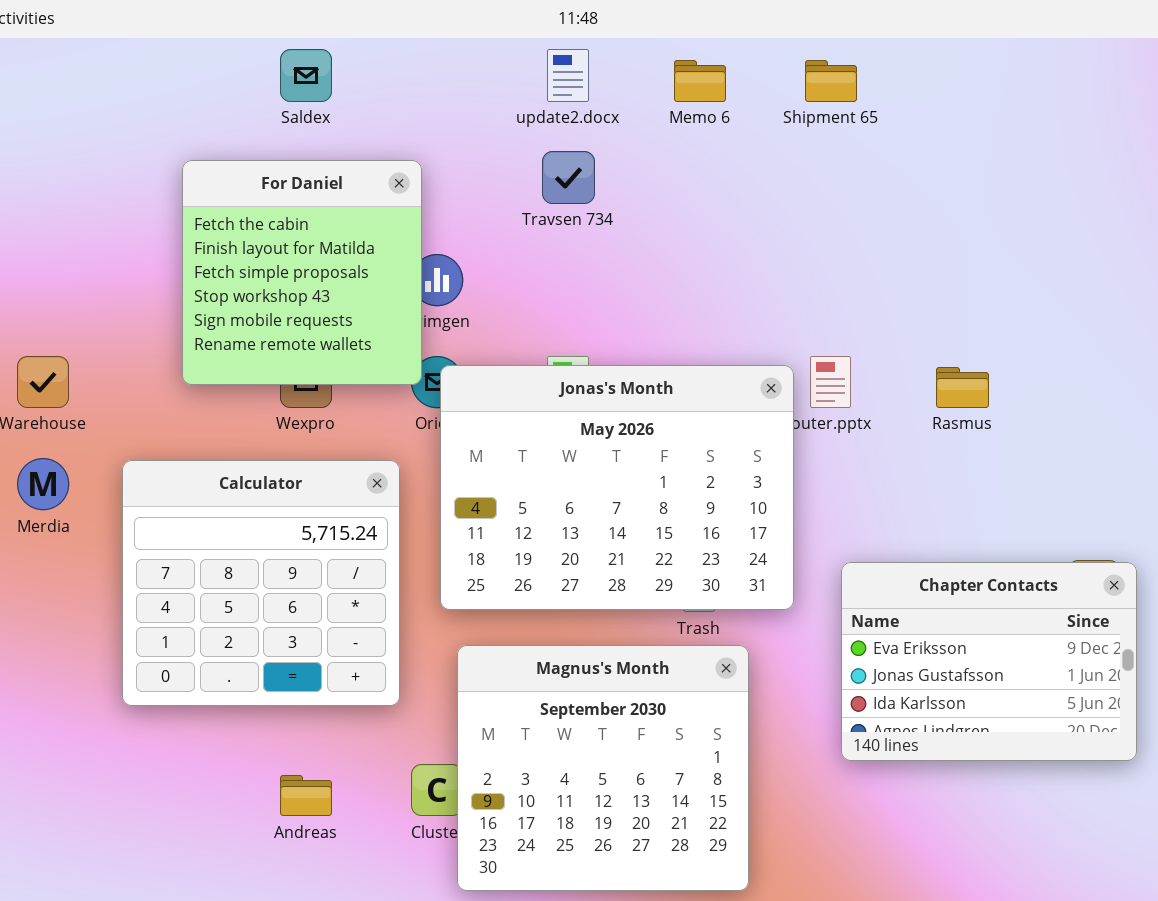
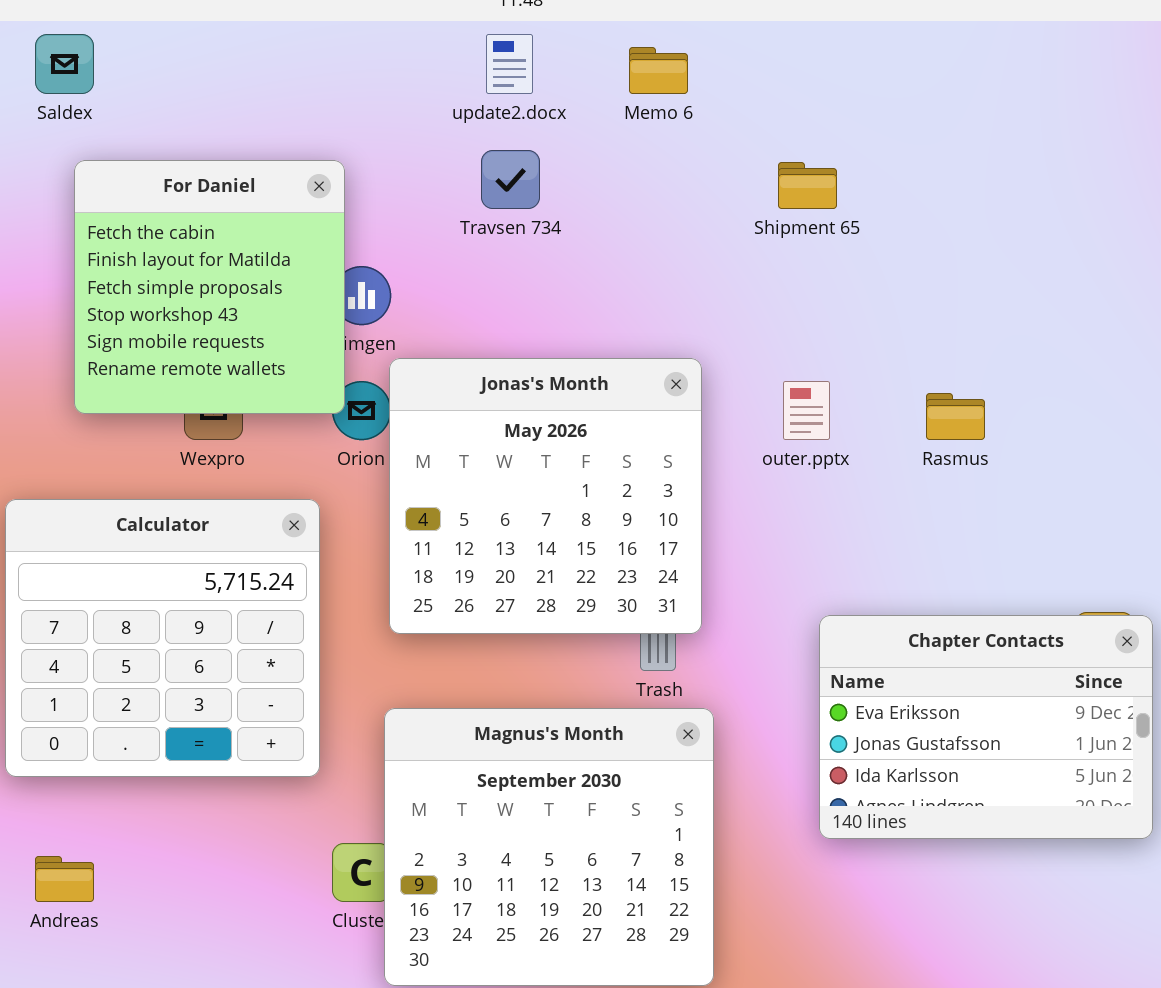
Saldex: [280,49,332,102] -> [35,34,94,94], moved
Shipment 65: [805,60,857,102] -> [778,162,837,209], moved
Jonas's Month: [440,365,794,610] -> [389,358,702,634], moved, resized
Andreas: [280,775,332,816] -> [35,856,94,902], moved

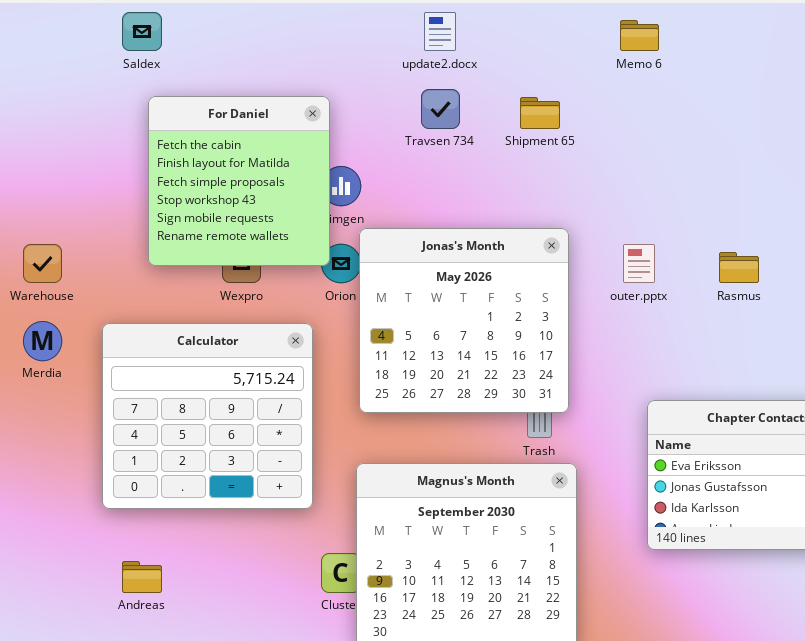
Memo 6: [629,47,688,94] -> [620,20,659,51], moved
Shipment 65: [778,162,837,209] -> [520,97,560,129], moved

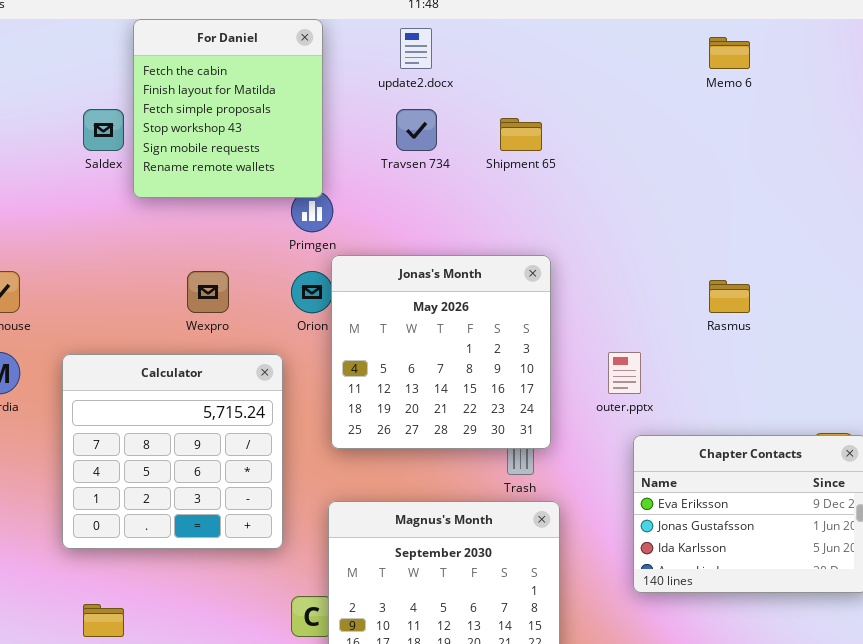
Saldex: [122,12,162,51] -> [83,109,124,151], moved
Memo 6: [620,20,659,51] -> [709,37,750,69], moved
For Daniel: [148,96,330,266] -> [133,19,323,198], moved
outer.pptx: [623,244,655,283] -> [608,352,641,394], moved

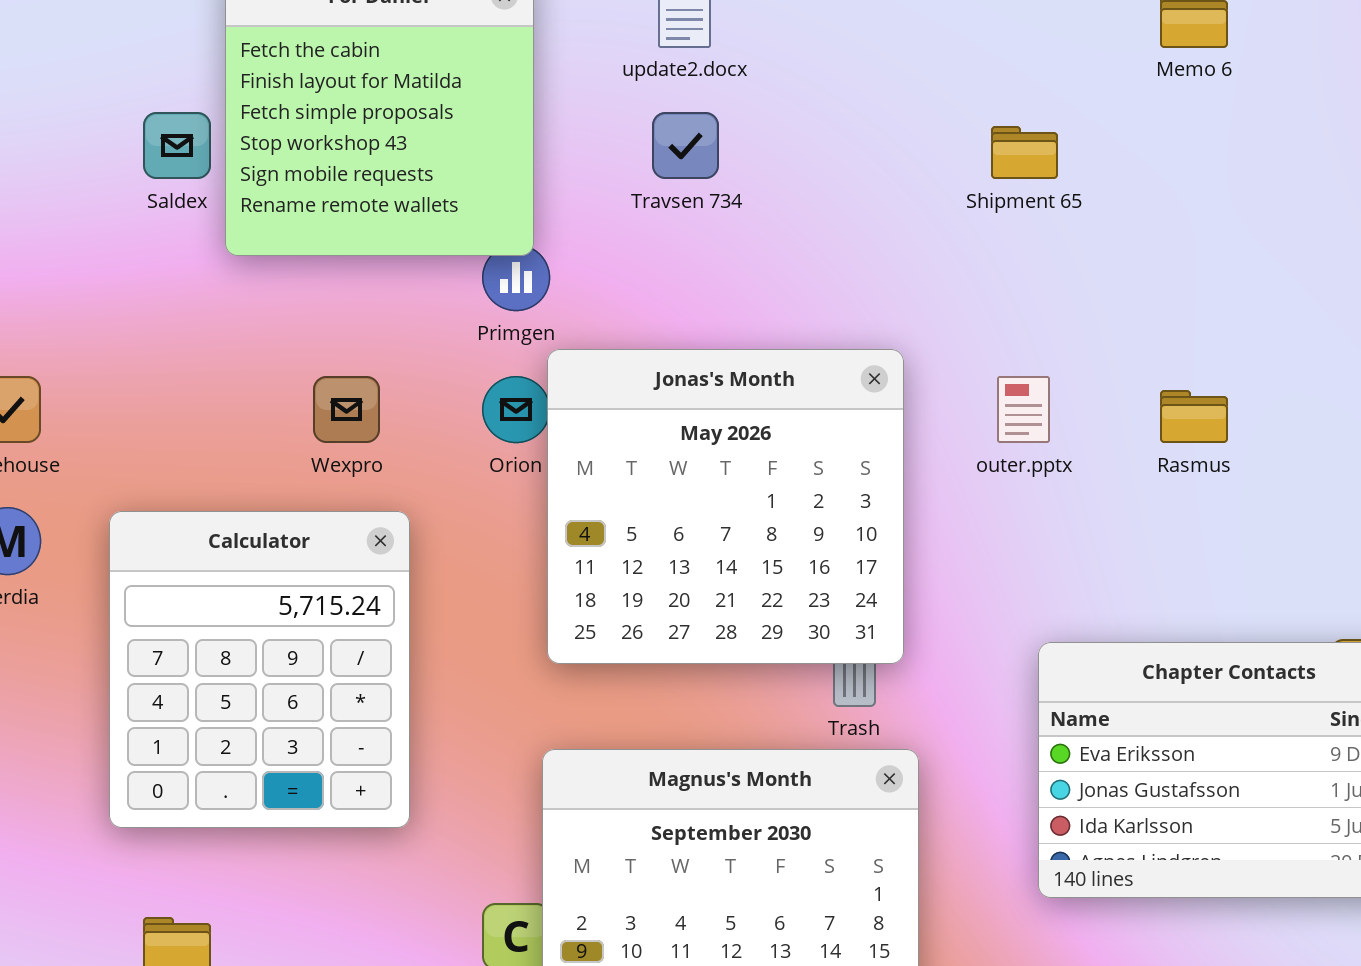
Shipment 65: [500,118,542,151] -> [991,126,1058,179], moved
outer.pptx: [608,352,641,394] -> [997,376,1050,443], moved
Calculator: [62,354,283,549] -> [109,511,410,828], resized

